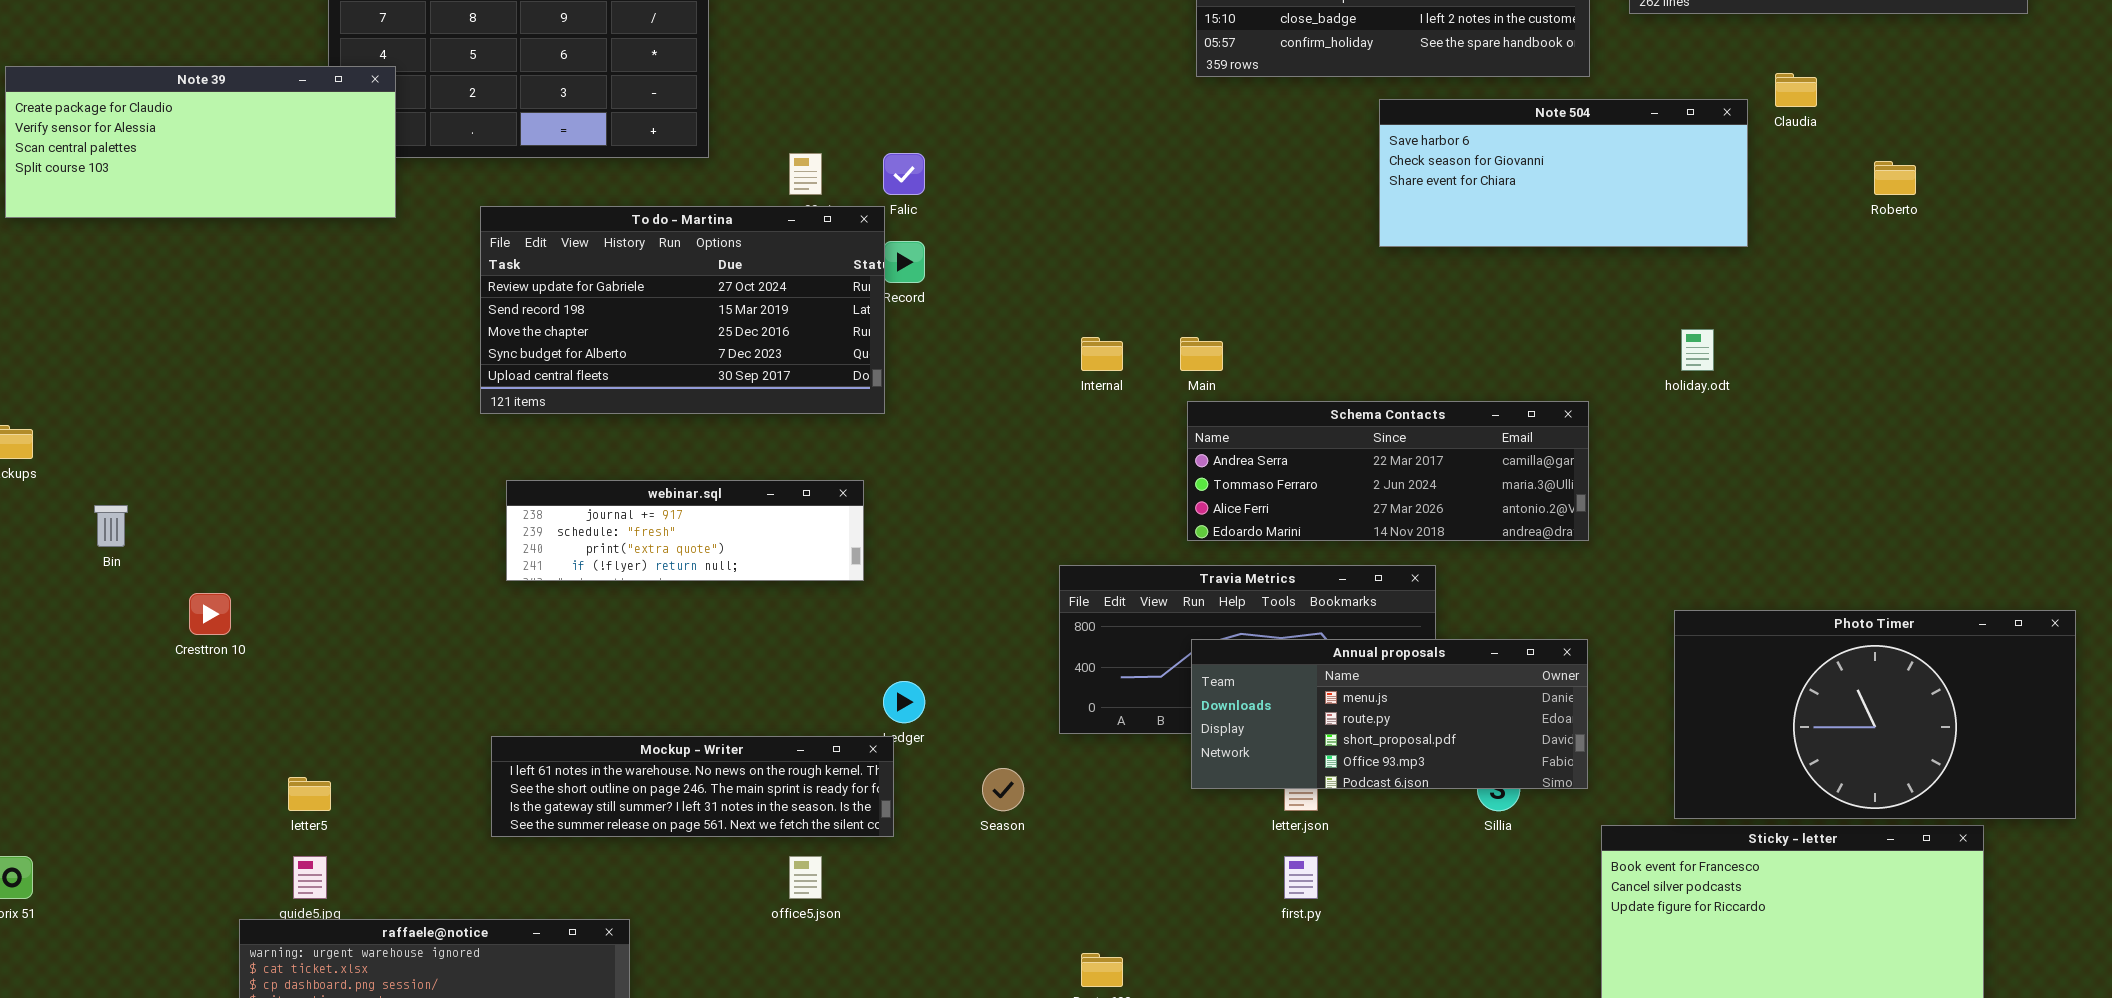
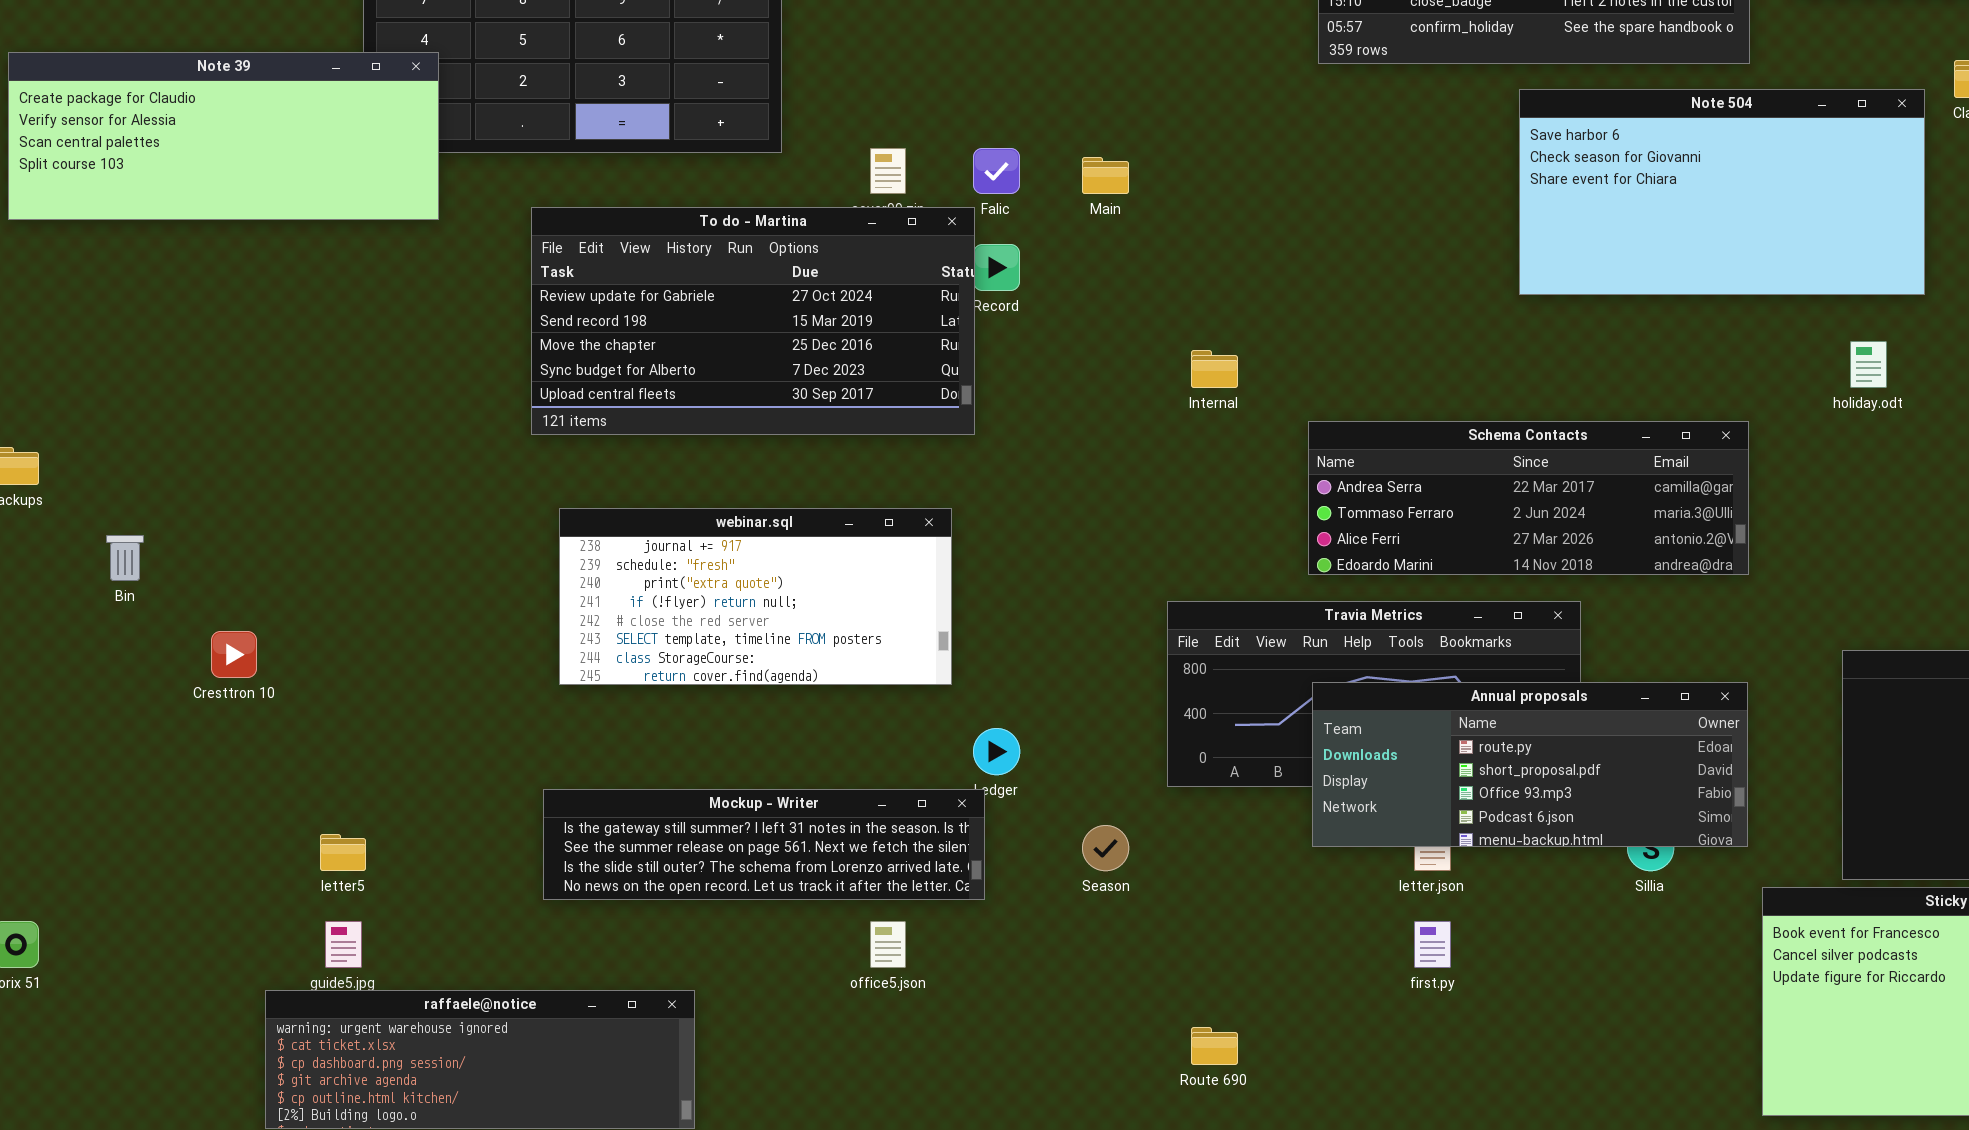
Note 504: [1379,99,1748,247] -> [1519,89,1925,295], resized
Main: [1180,337,1223,371] -> [1082,157,1129,194], moved
webinar.sql: [506,480,864,581] -> [559,508,952,685], resized
Annual proposals: [1191,639,1588,789] -> [1312,682,1748,847], scrolled down 1 row
Mockup - Writer: [491,736,894,837] -> [543,789,985,900], scrolled down 2 rows

